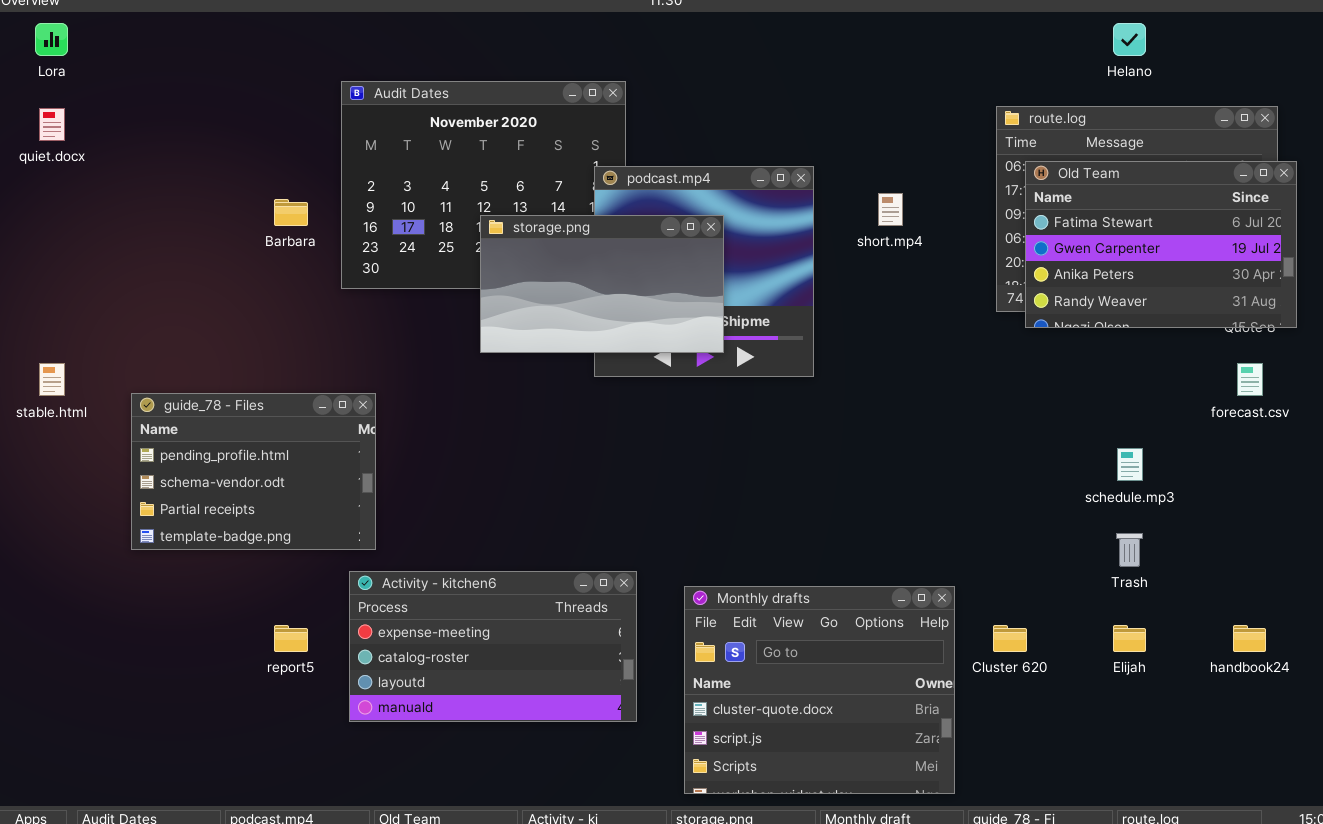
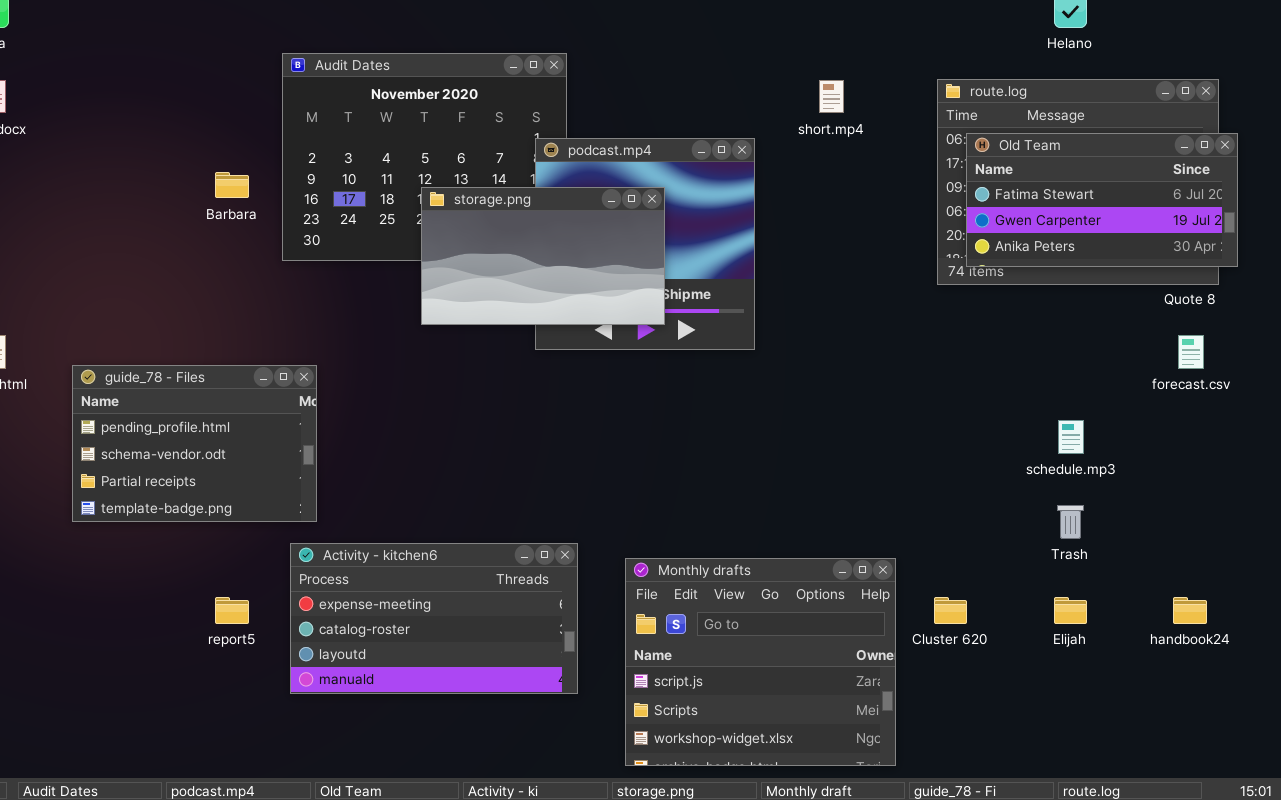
Old Team: [1025,161,1297,328] -> [966,133,1238,267], resized
short.mp4: [878,193,903,226] -> [819,80,844,113], moved
Monthly drafts: [684,586,955,794] -> [625,558,896,766], scrolled down 1 row

